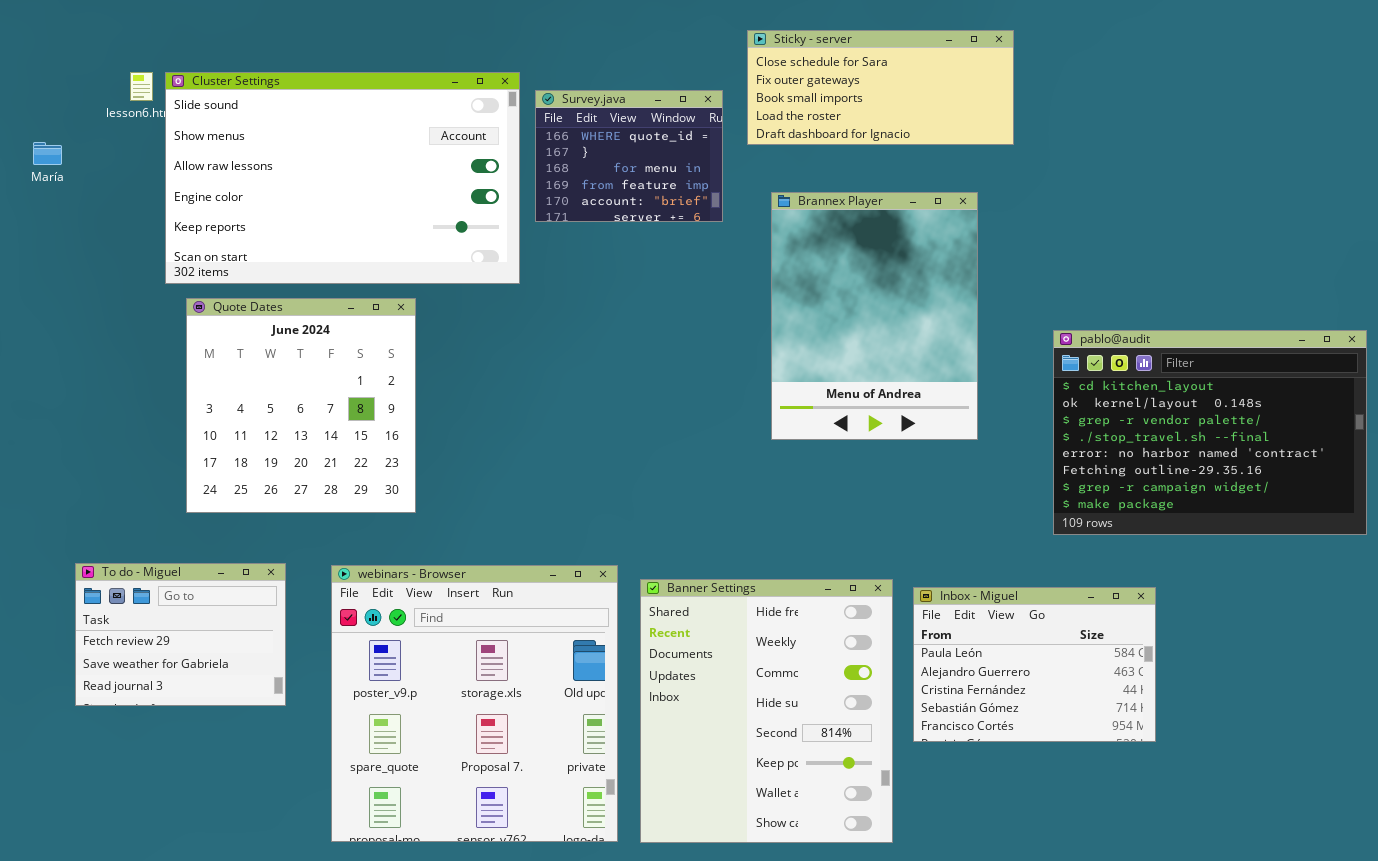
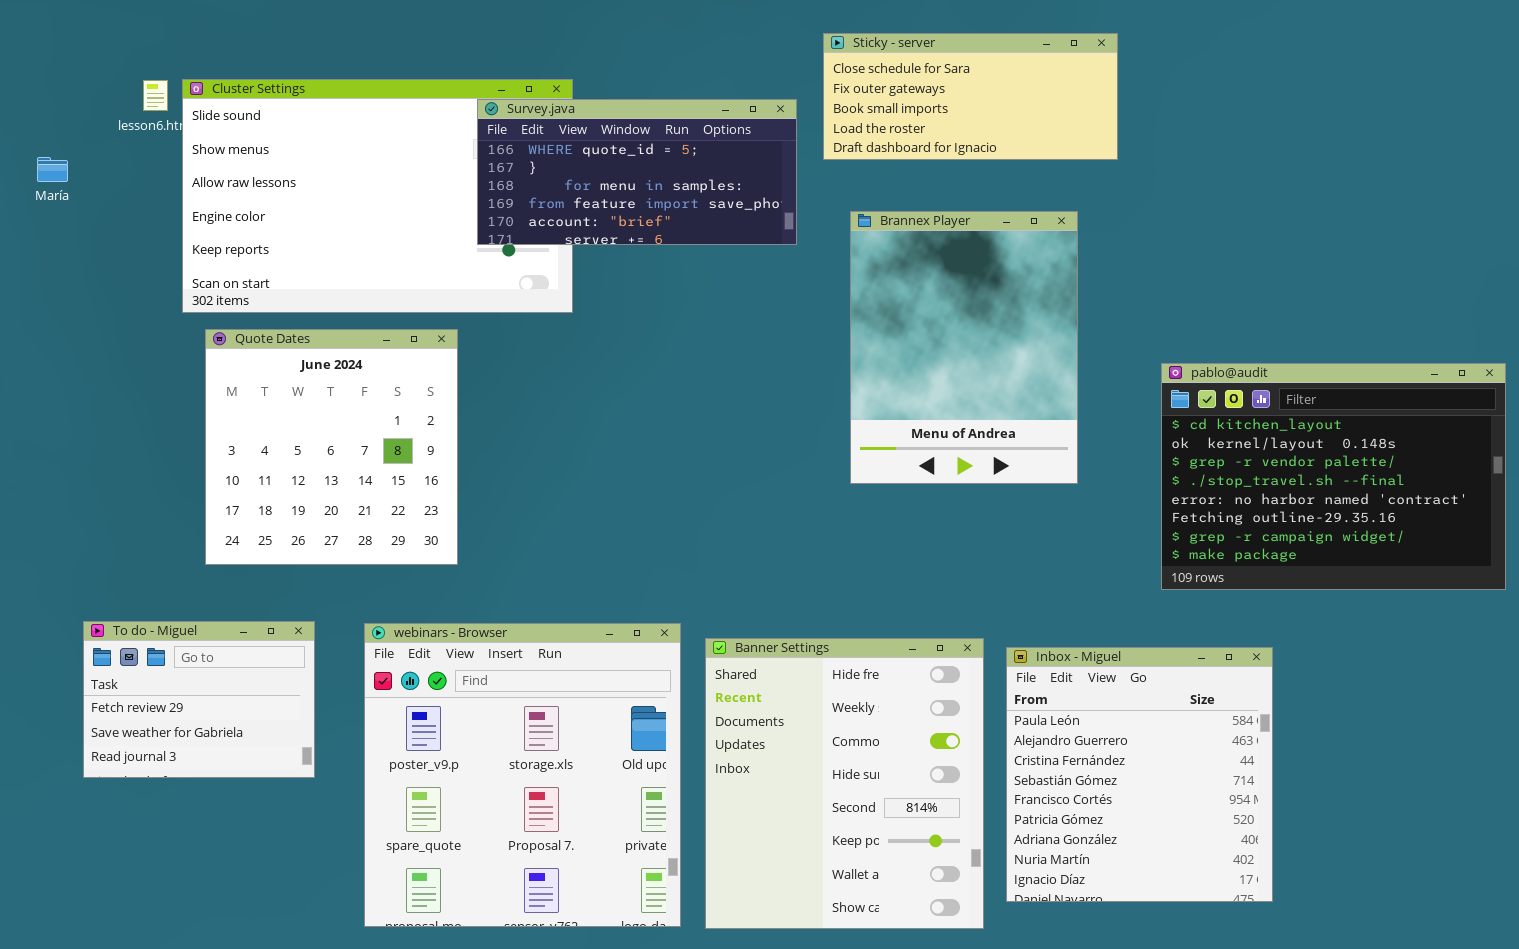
Survey.java: [535,90,723,222] -> [477,99,797,245], resized
Inbox - Miguel: [913,587,1156,742] -> [1006,647,1273,902], resized

